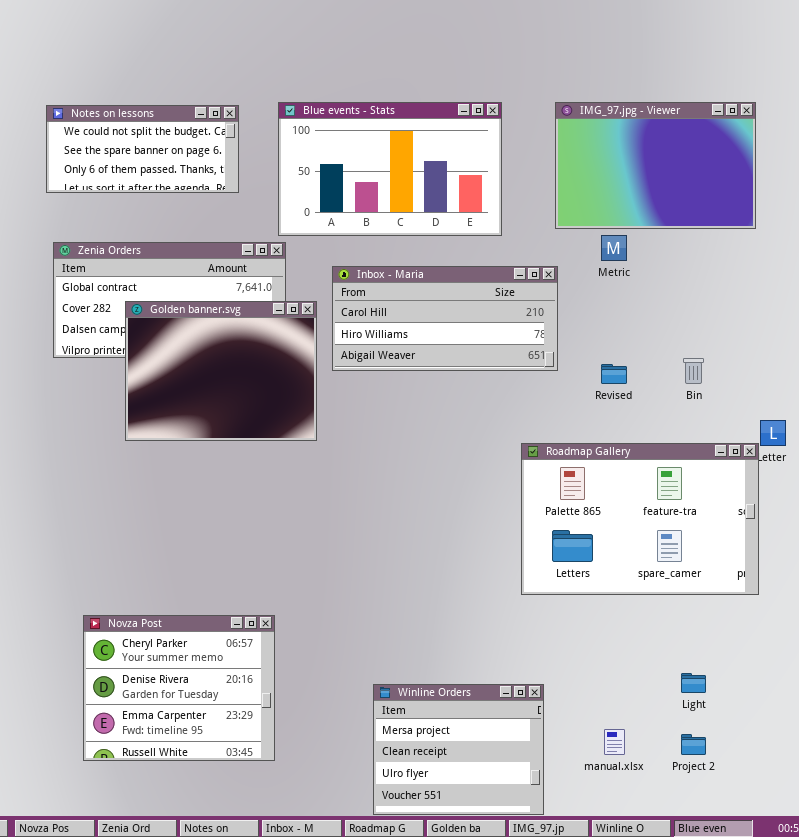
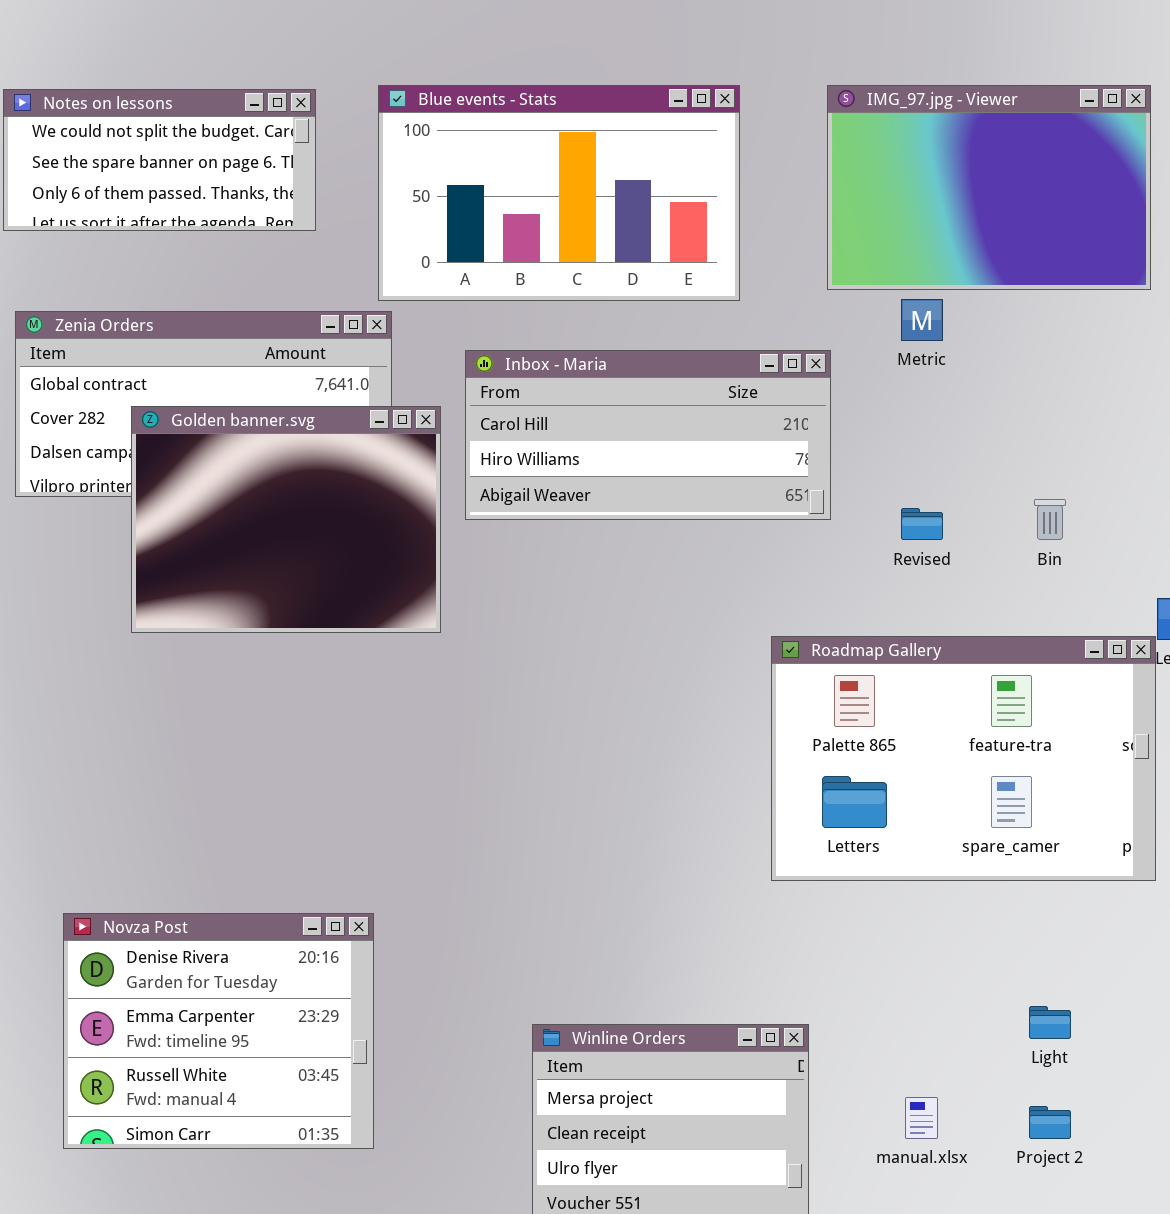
Novza Post: [83,615,275,761] -> [63,913,374,1149], scrolled down 1 row

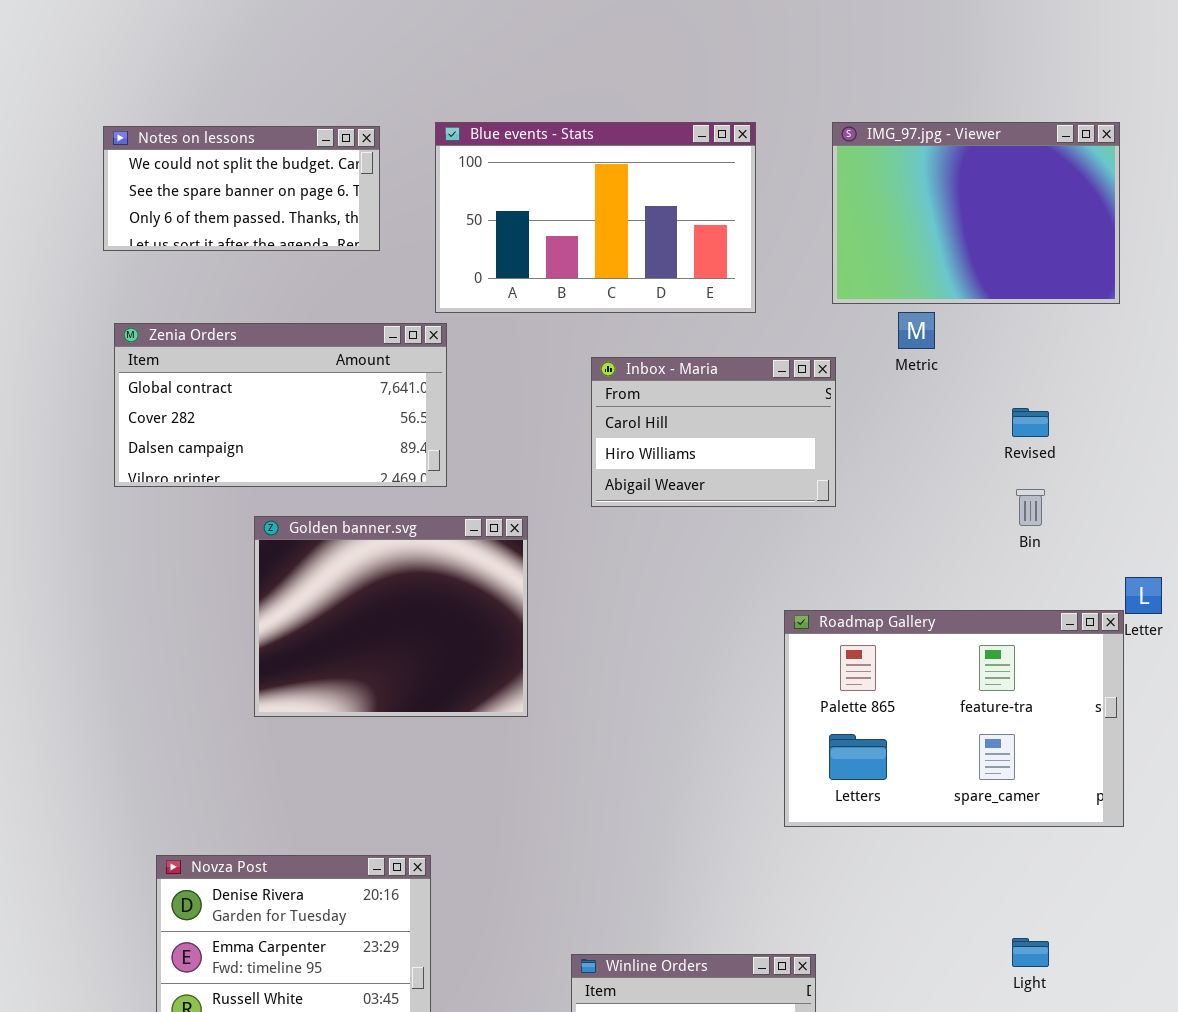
Inbox - Maria: [465,350,831,520] -> [591,357,836,507], resized
Golden banner.svg: [131,406,441,633] -> [254,516,528,717], moved
Revised: [901,508,943,540] -> [1012,408,1049,437], moved

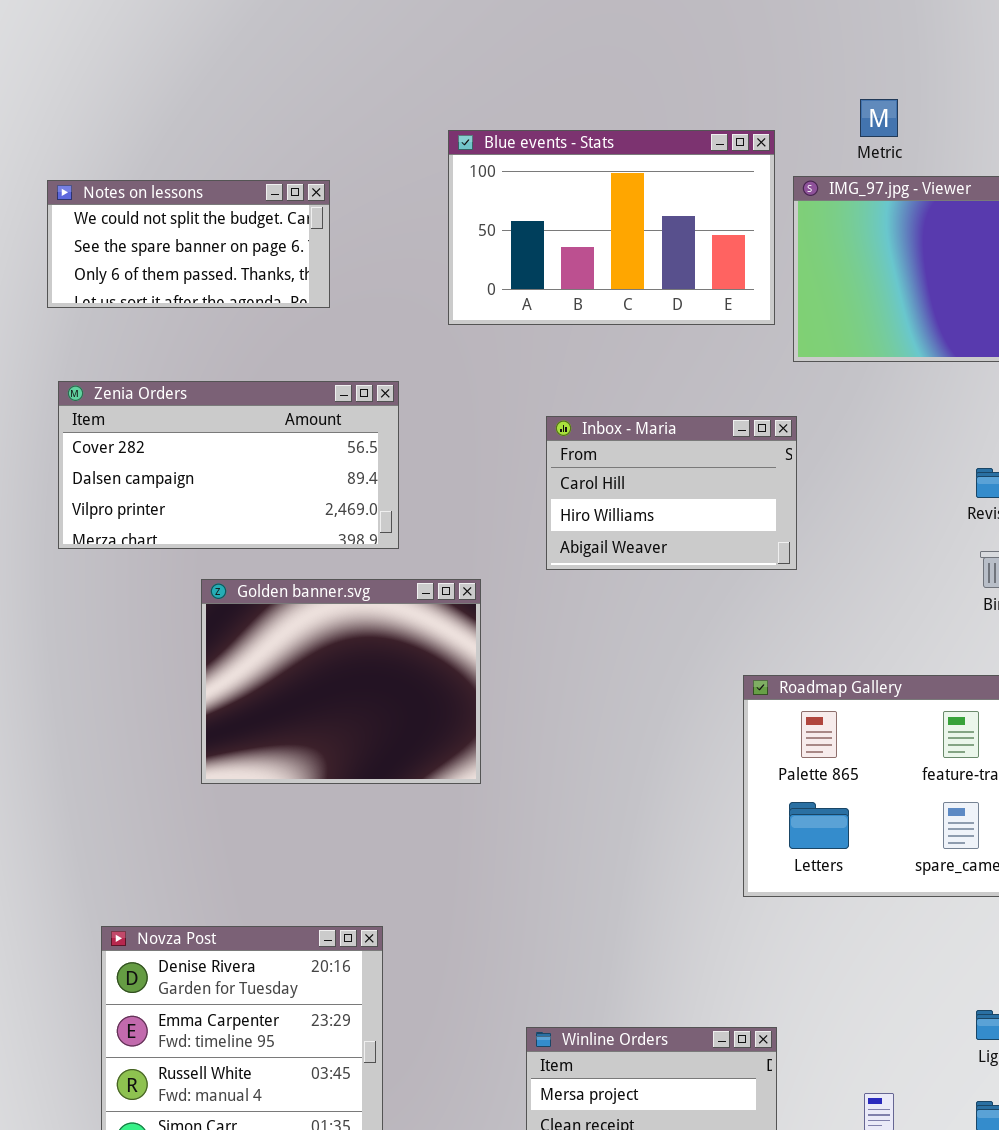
Blue events - Stats: [435,122,756,313] -> [448,130,775,325], moved
Metric: [898,312,935,349] -> [860,99,898,137], moved
Zenia Orders: [114,323,447,487] -> [58,381,399,549], scrolled down 1 row

